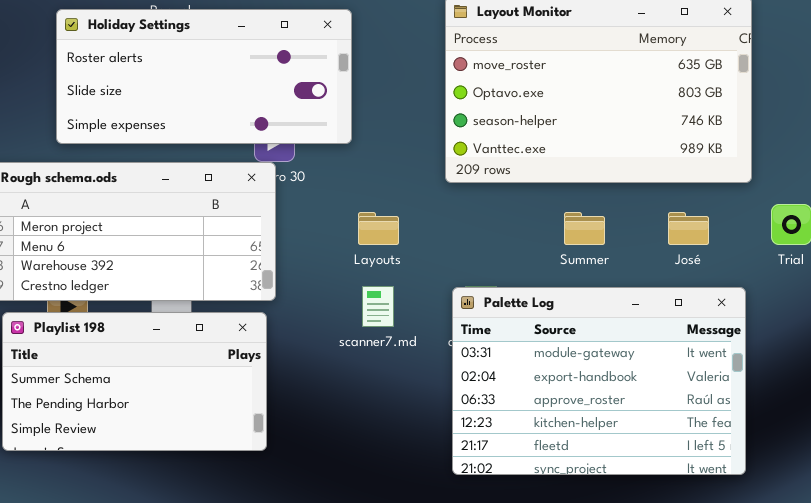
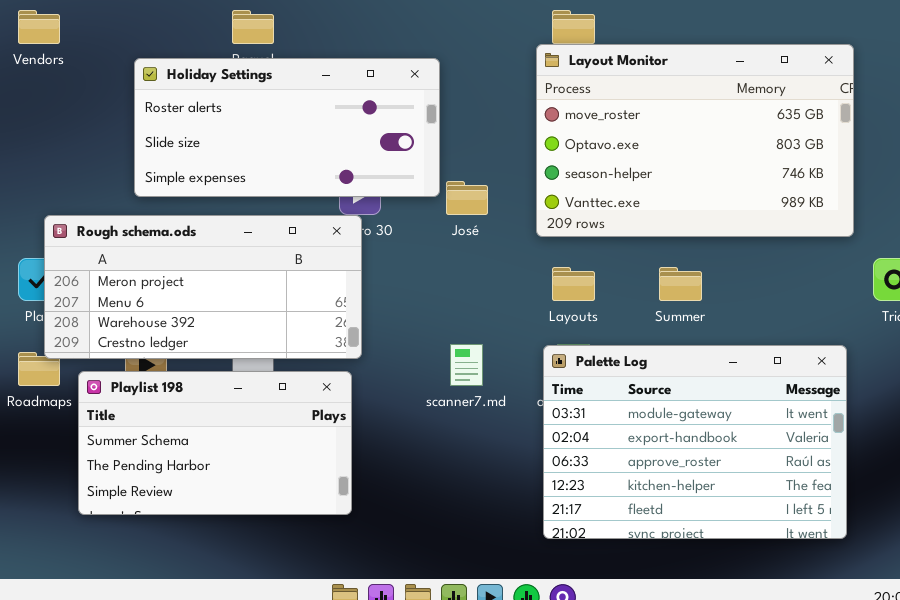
Layouts: [358,212,399,245] -> [552,267,595,301], moved
José: [668,212,709,245] -> [446,181,488,215], moved

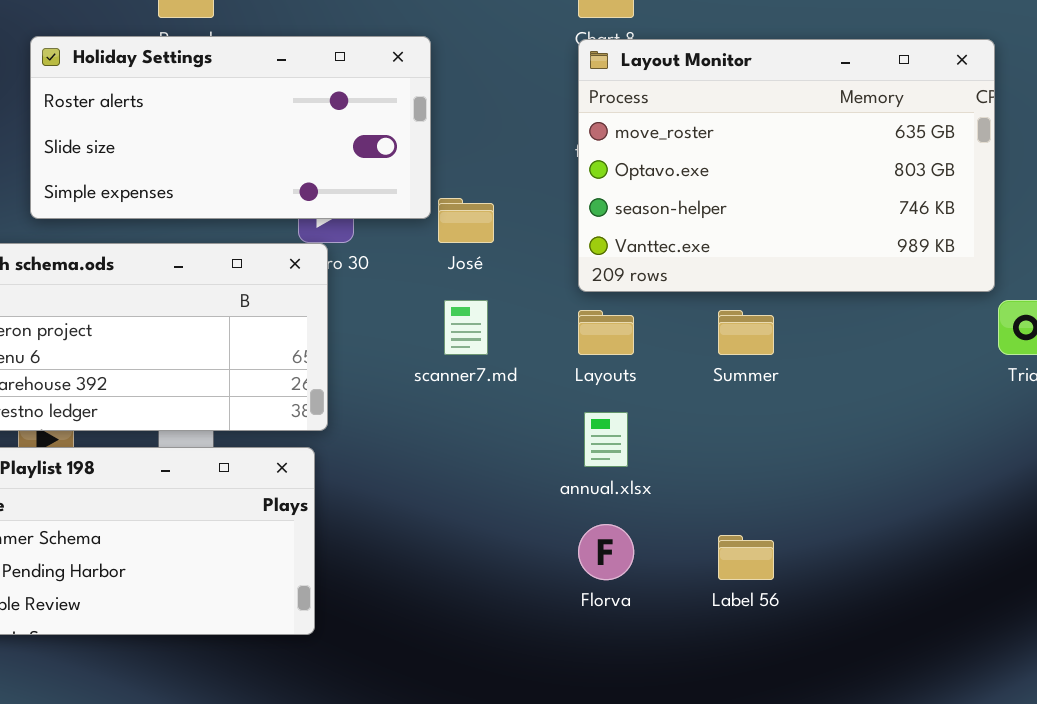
Layout Monitor: [536,44,854,237] -> [578,39,995,292], moved
scanner7.md: [450,344,483,386] -> [444,300,488,355], moved
Palette Log: [543,345,847,539] -> none, closed

